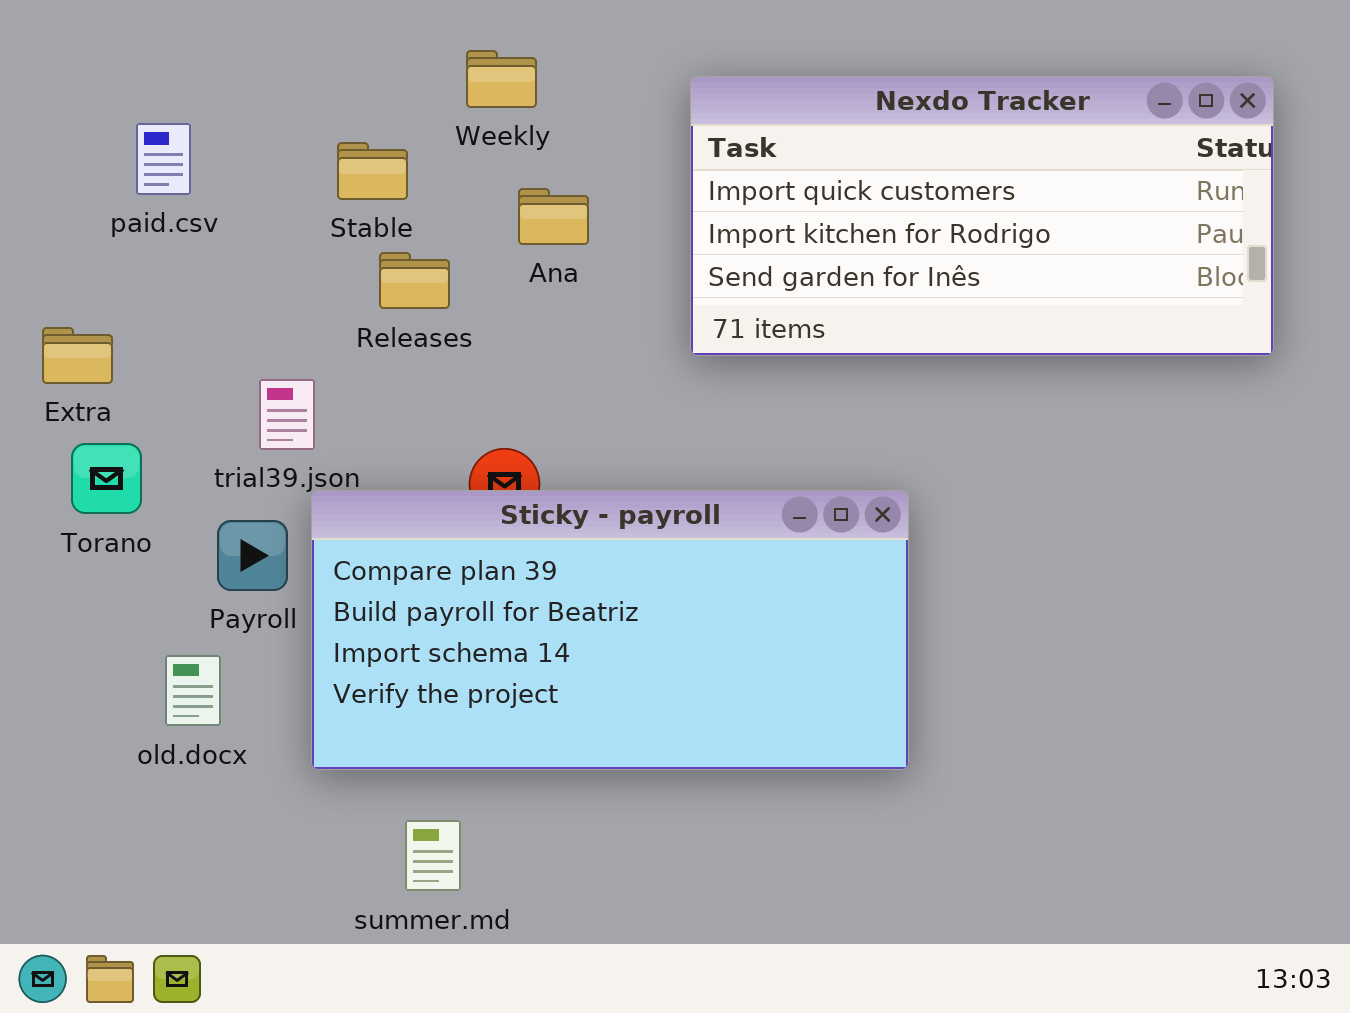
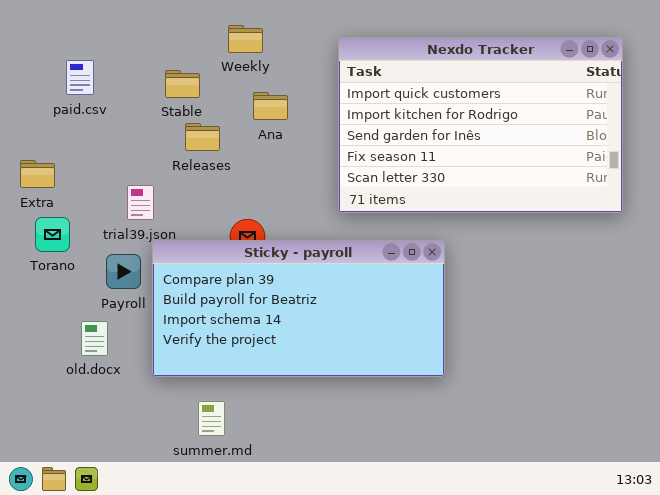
Nexdo Tracker: [690,76,1274,356] -> [338,37,623,213], resized

